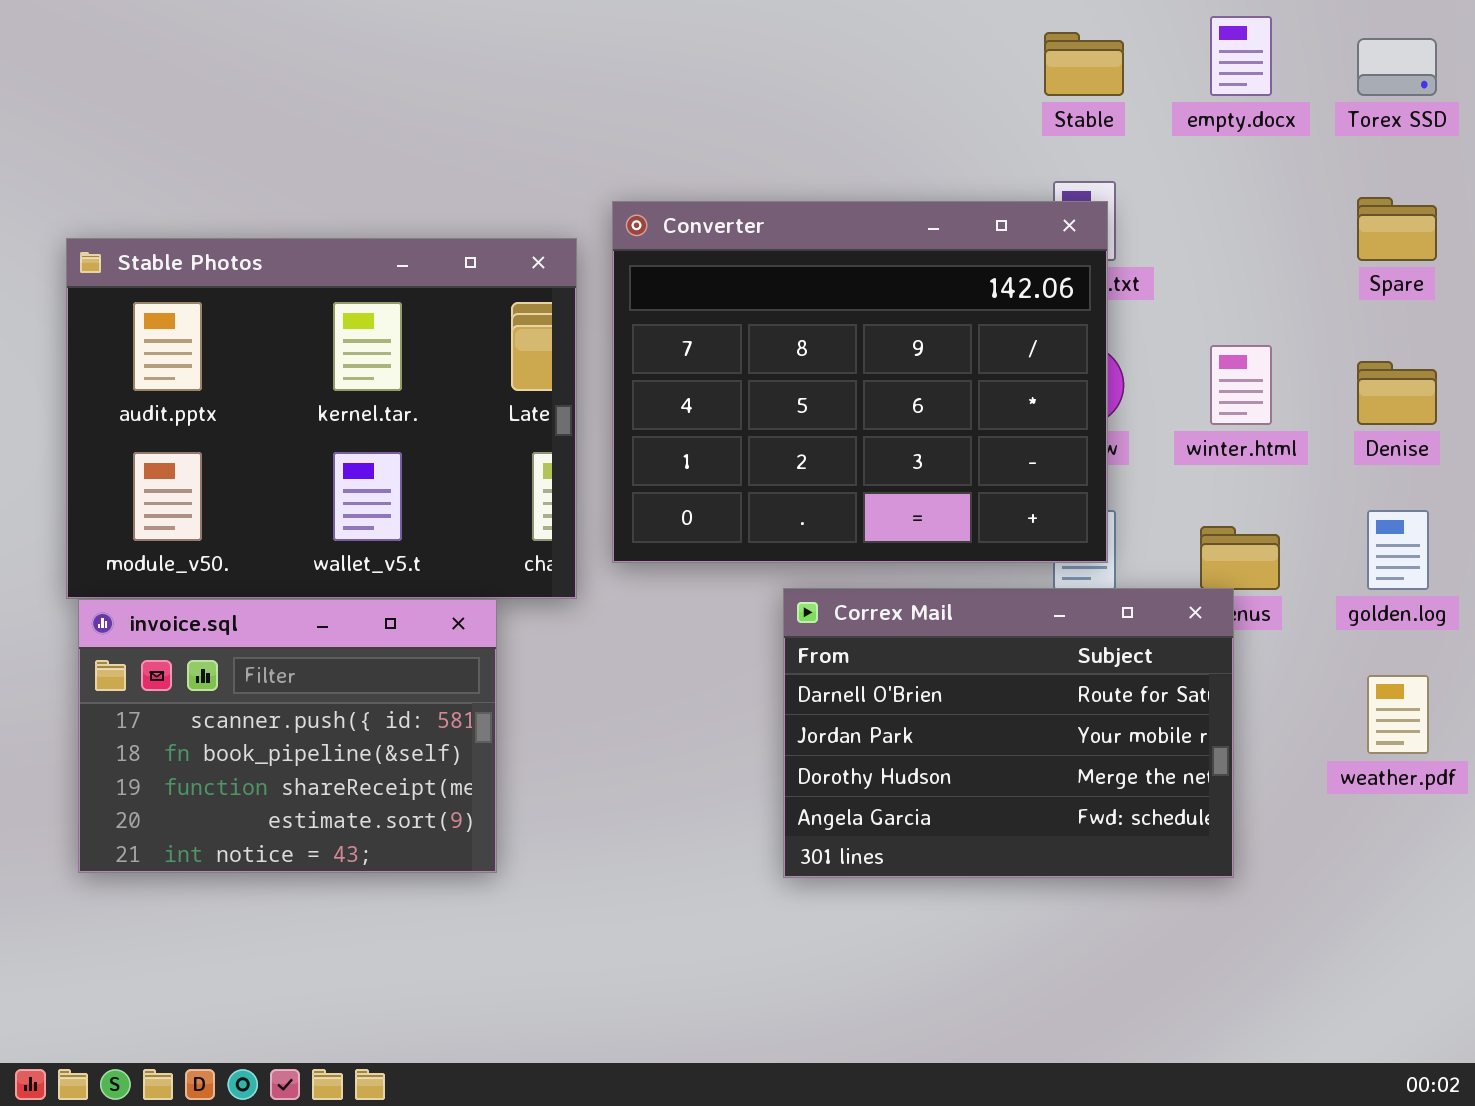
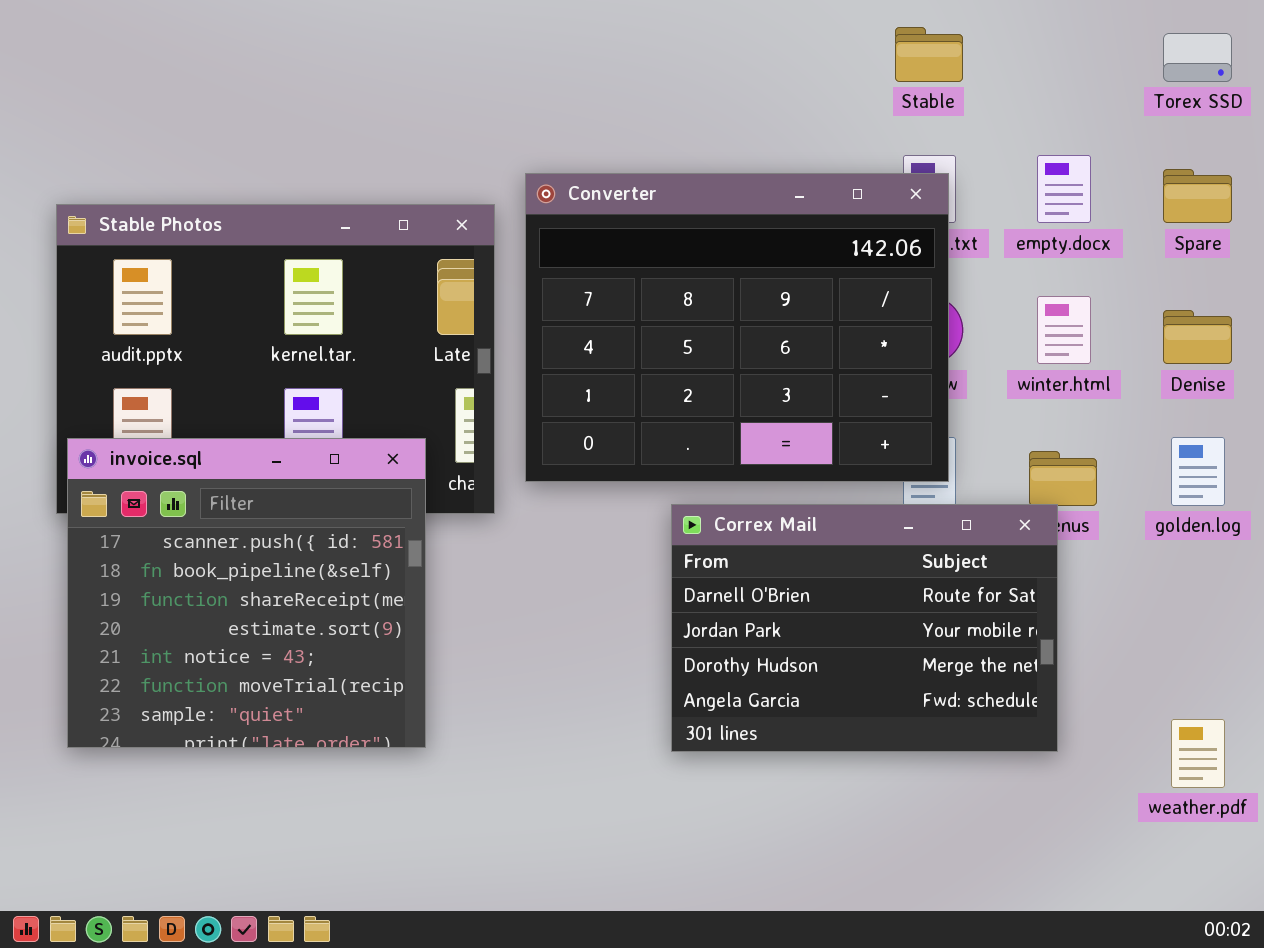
empty.docx: [1210,16,1272,96] -> [1037,155,1091,223], moved
invoice.sql: [78,599,497,873] -> [67,438,426,748], resized
weather.pdf: [1367,675,1429,754] -> [1171,719,1225,788], moved

